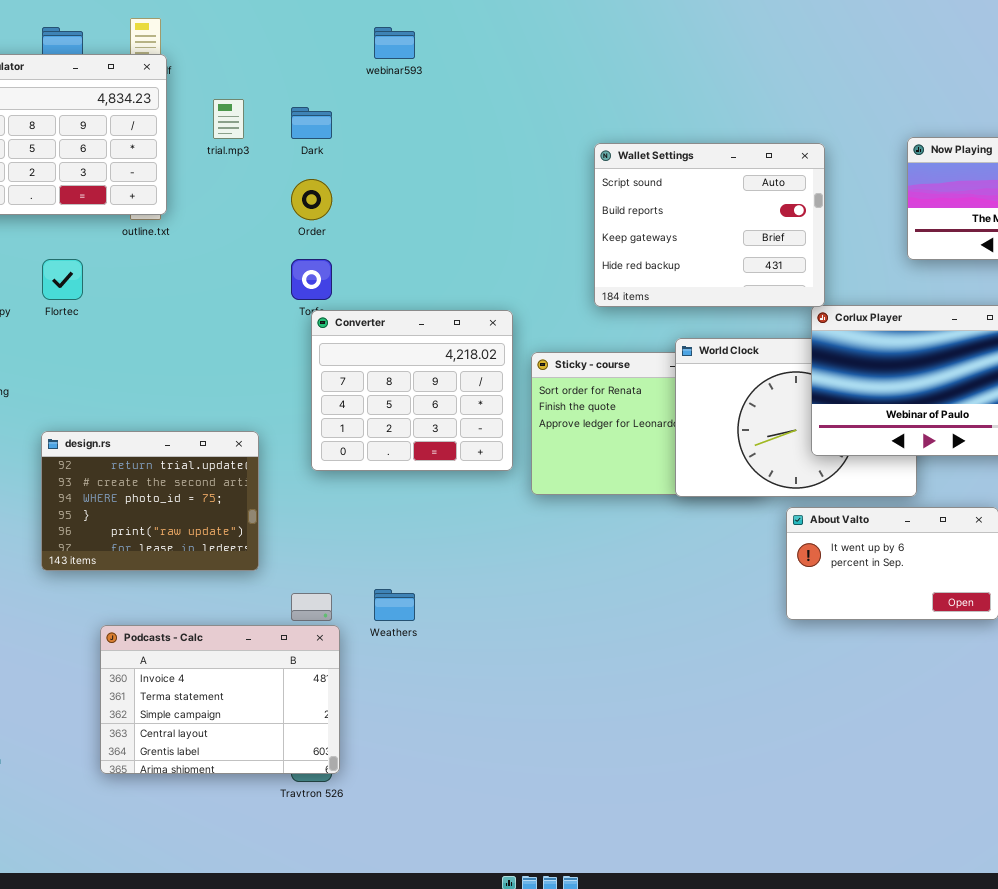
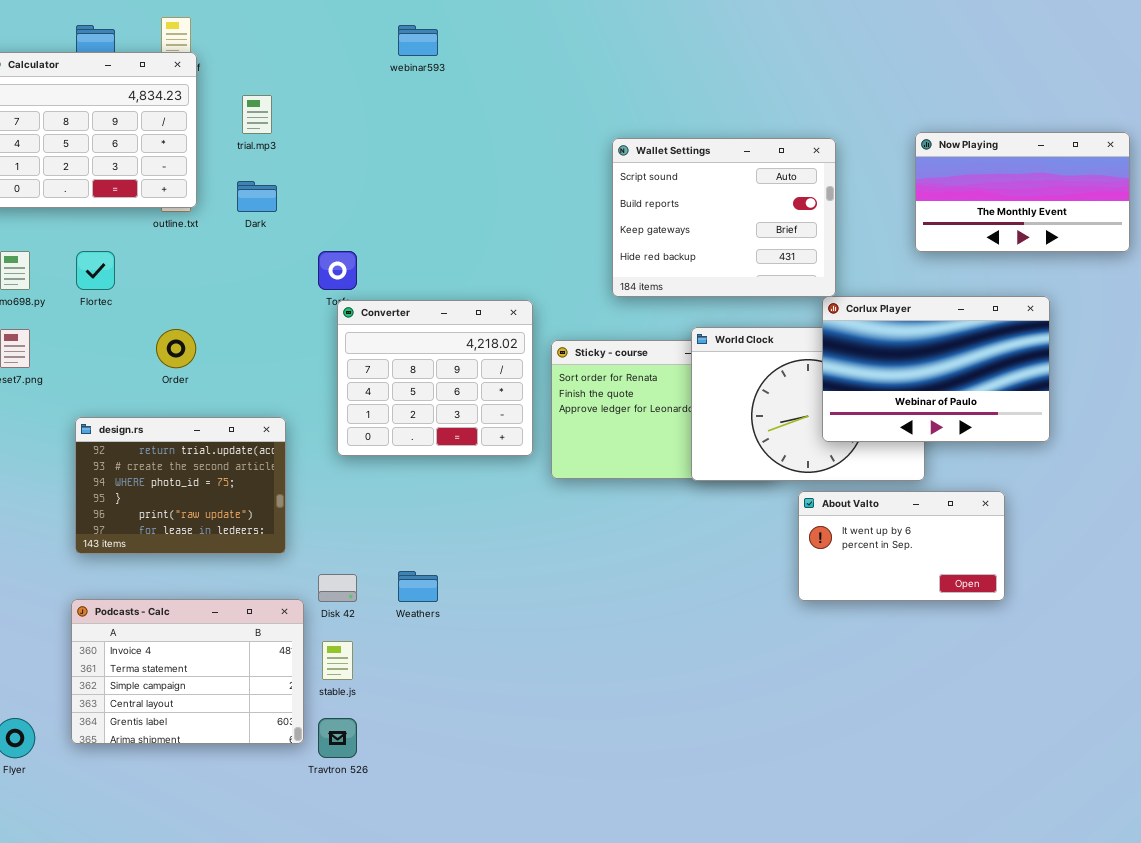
Dark: [291,107,332,139] -> [237,181,277,212], moved
Order: [291,179,332,220] -> [156,329,196,368], moved
Podcasts - Calc: [100,625,340,774] -> [71,599,304,744], moved

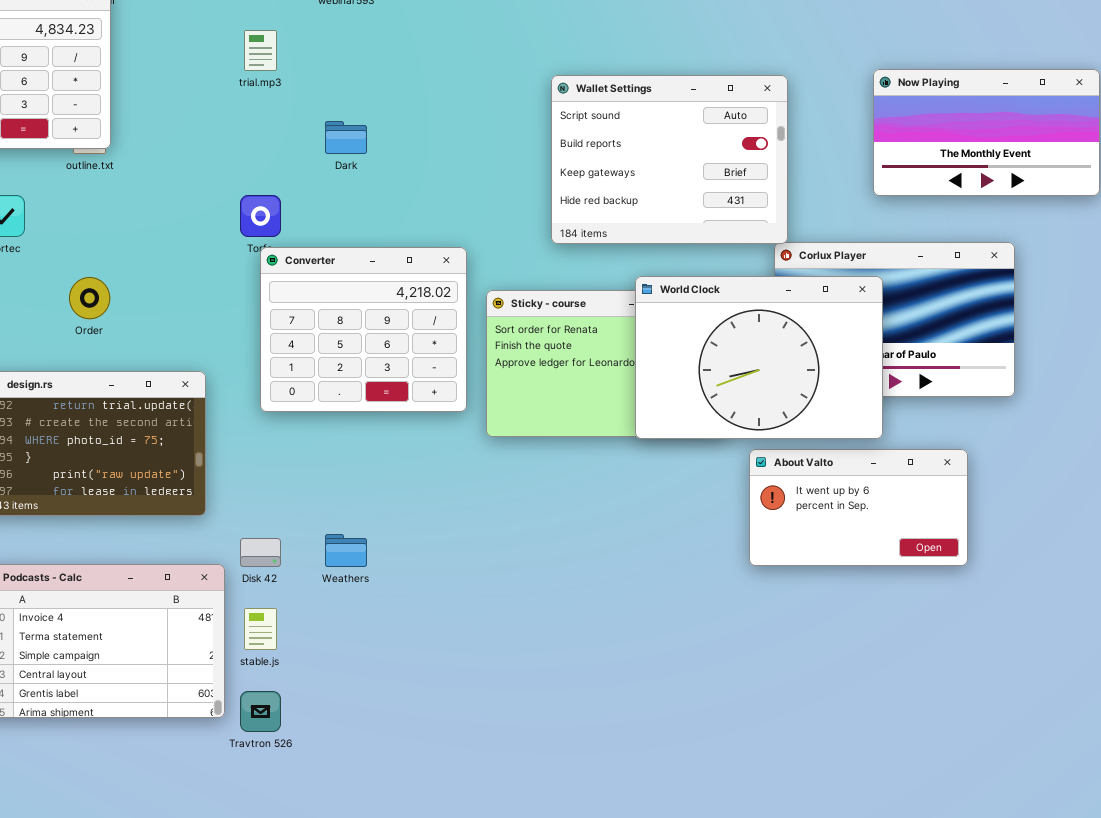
trial.mp3: [242,95,272,134] -> [244,30,277,71], moved
Dark: [237,181,277,212] -> [325,121,367,154], moved
World Clock: [691,327,925,481] -> [635,276,883,439], raised

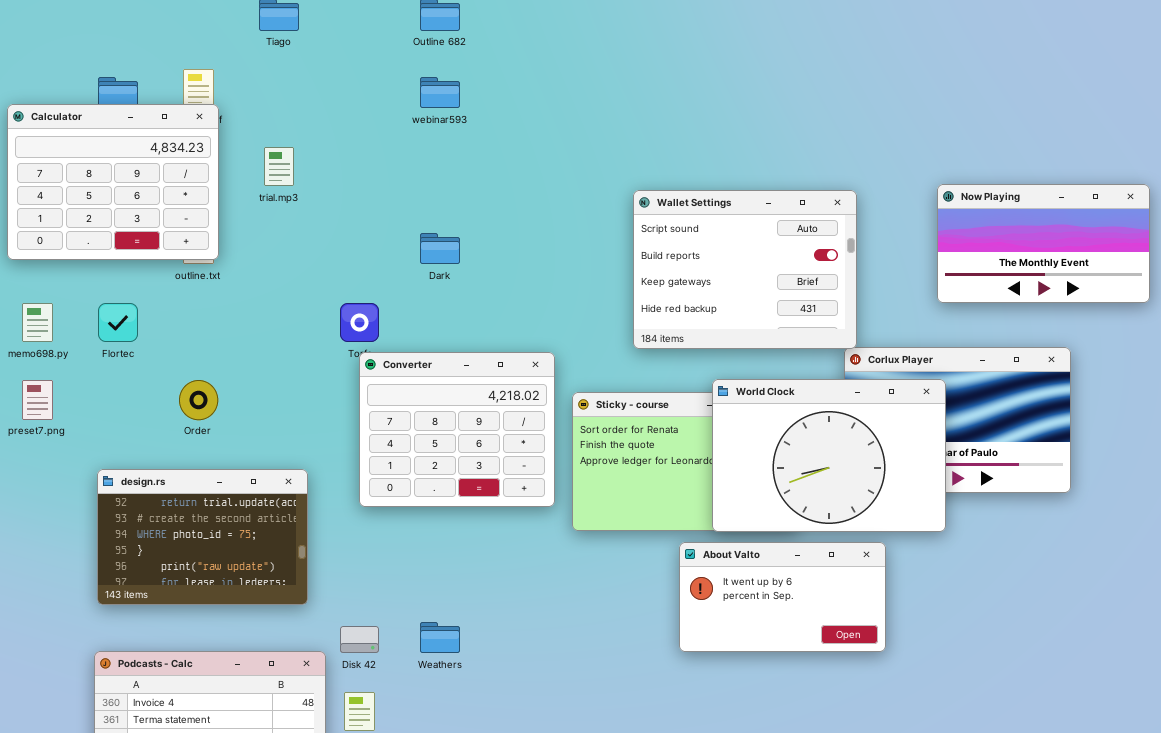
trial.mp3: [244,30,277,71] -> [264,147,294,186], moved
About Valto: [749,449,968,566] -> [679,542,886,652], moved

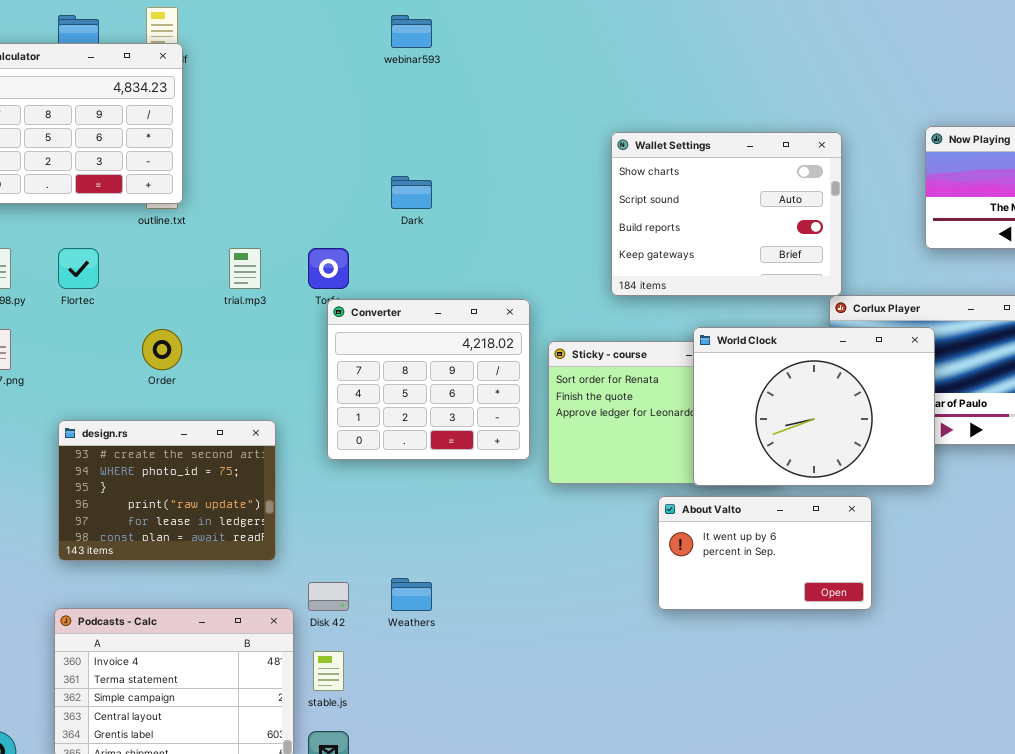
trial.mp3: [264,147,294,186] -> [229,248,261,289], moved
Wallet Settings: [633,190,857,349] -> [611,132,842,296], scrolled up 1 row
design.rs: [97,469,308,605] -> [58,420,276,561], scrolled down 1 row

